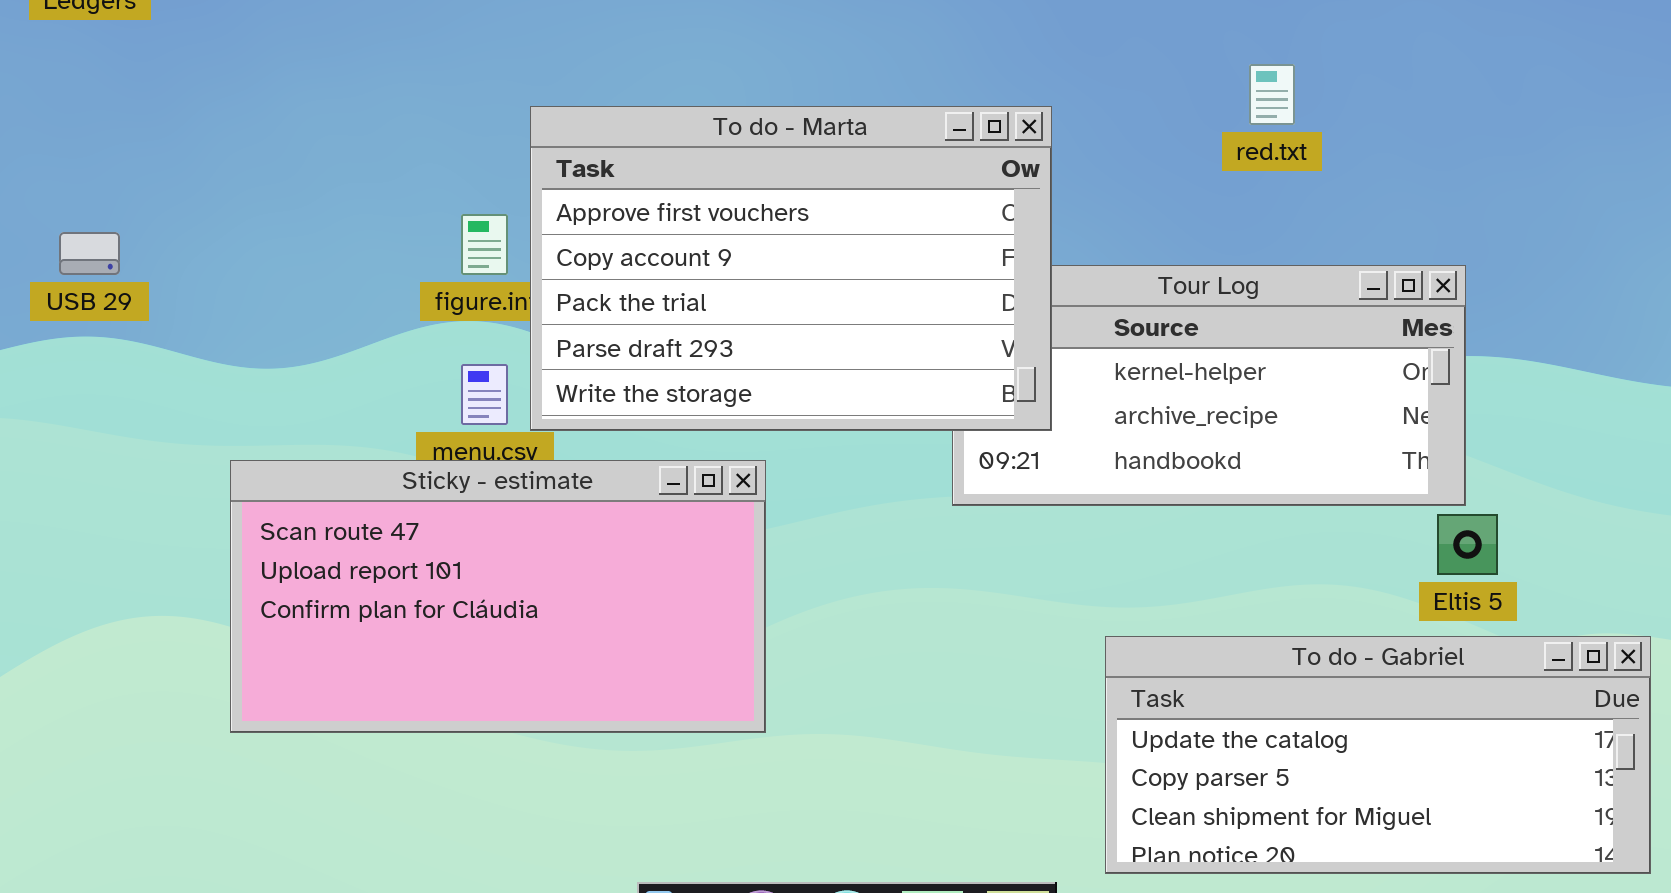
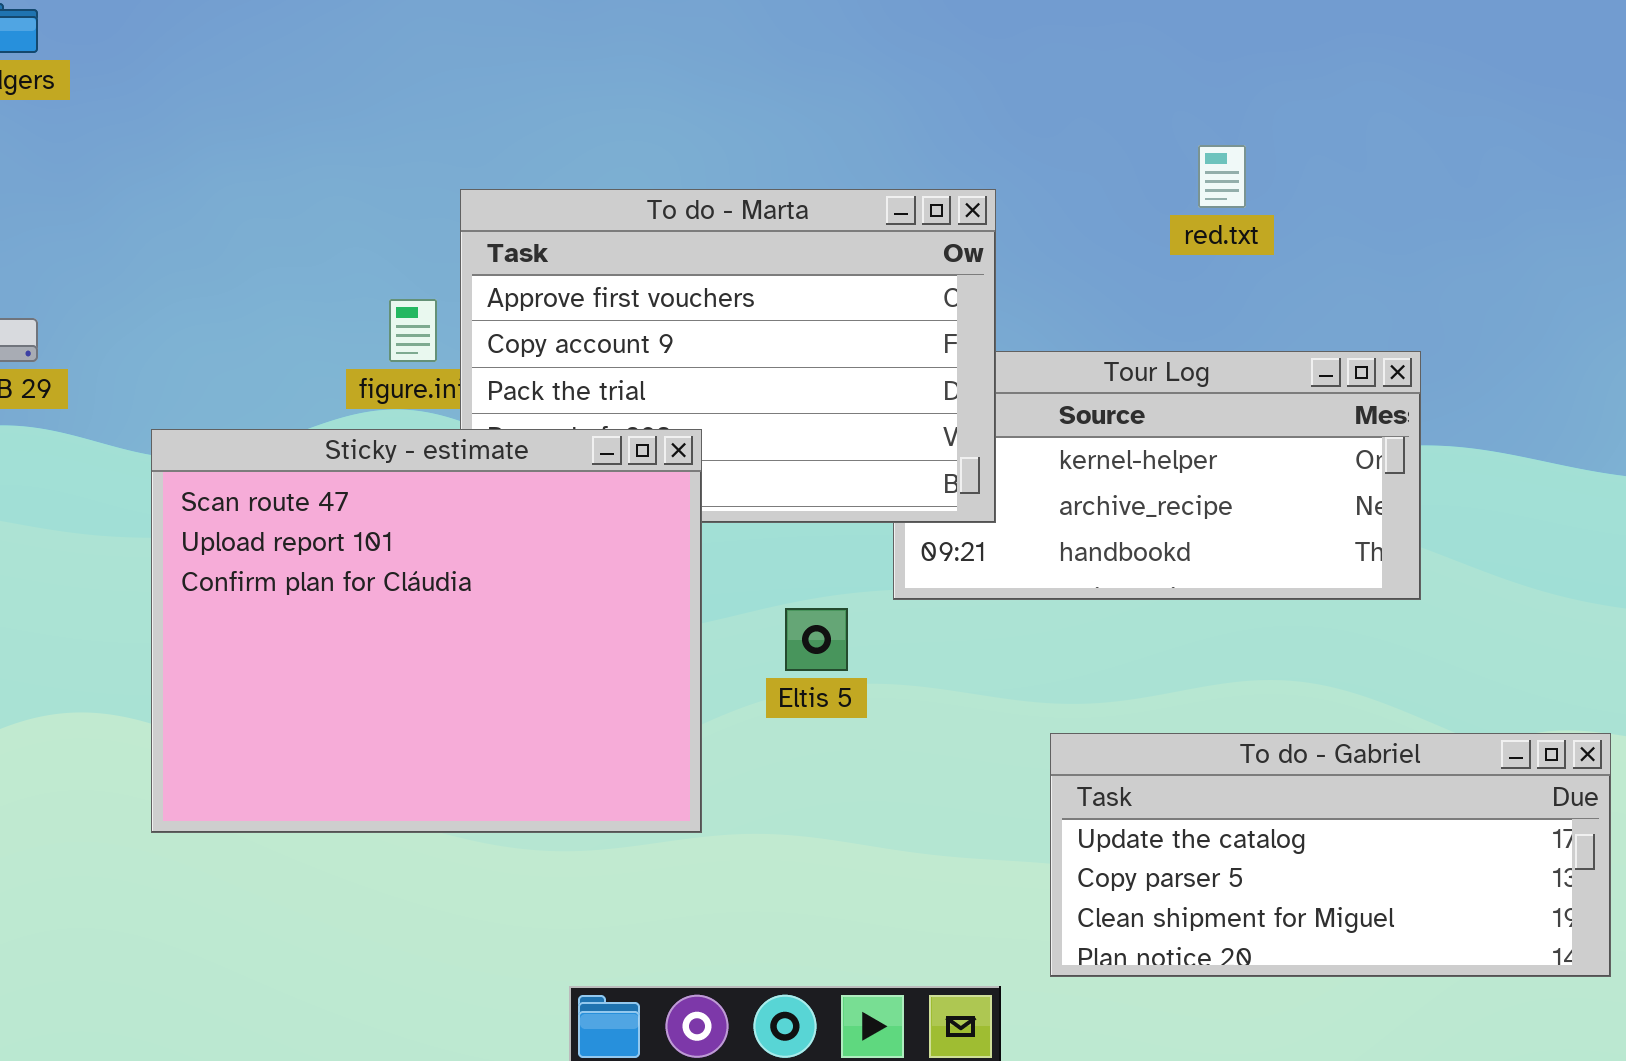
Sticky - estimate: [230,460,766,733] -> [151,429,702,833], resized
Eltis 5: [1437,514,1498,575] -> [785,608,848,671], moved

